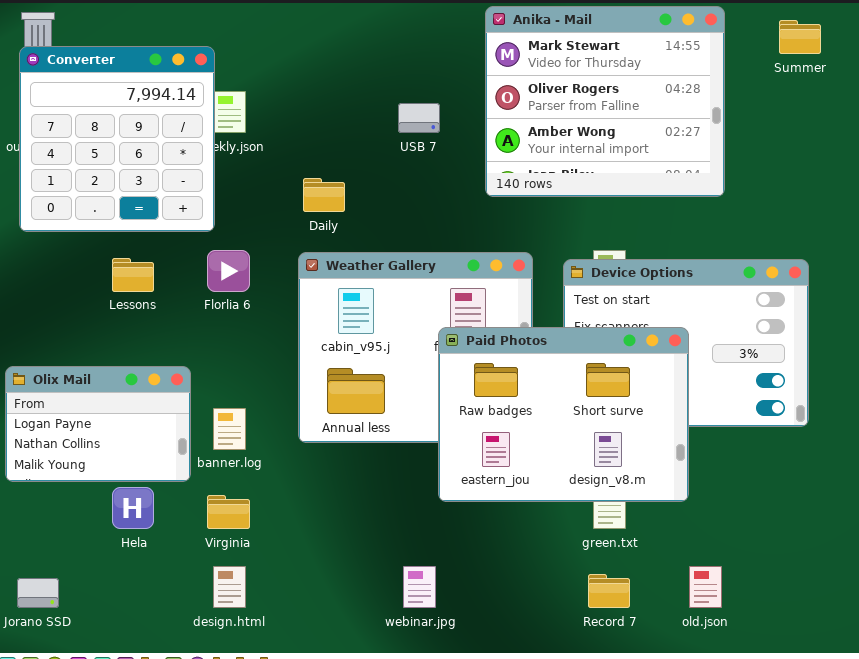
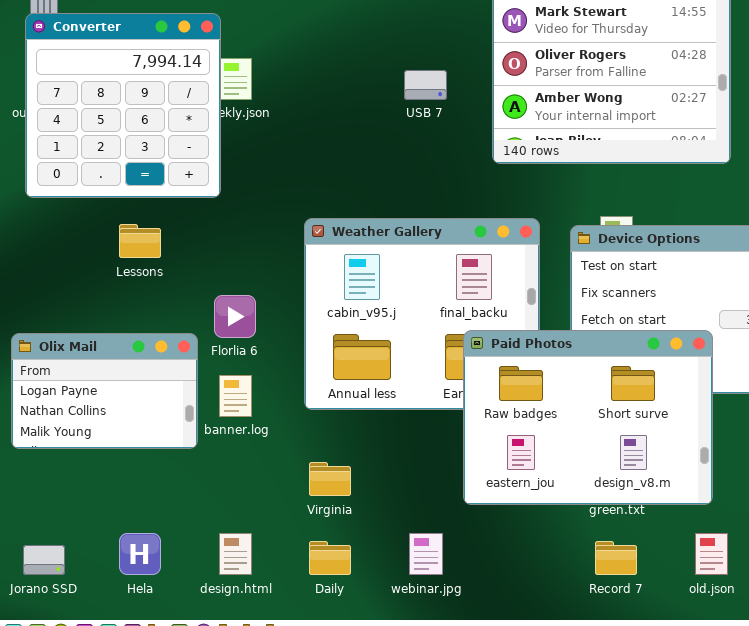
Daily: [303,178,345,212] -> [309,541,351,575], moved
Florlia 6: [207,250,250,292] -> [214,295,256,338], moved
Paid Photos: [438,327,689,502] -> [463,330,713,505], moved
Hela: [112,487,154,529] -> [119,533,161,575], moved
Virginia: [207,495,250,529] -> [309,462,351,496], moved

